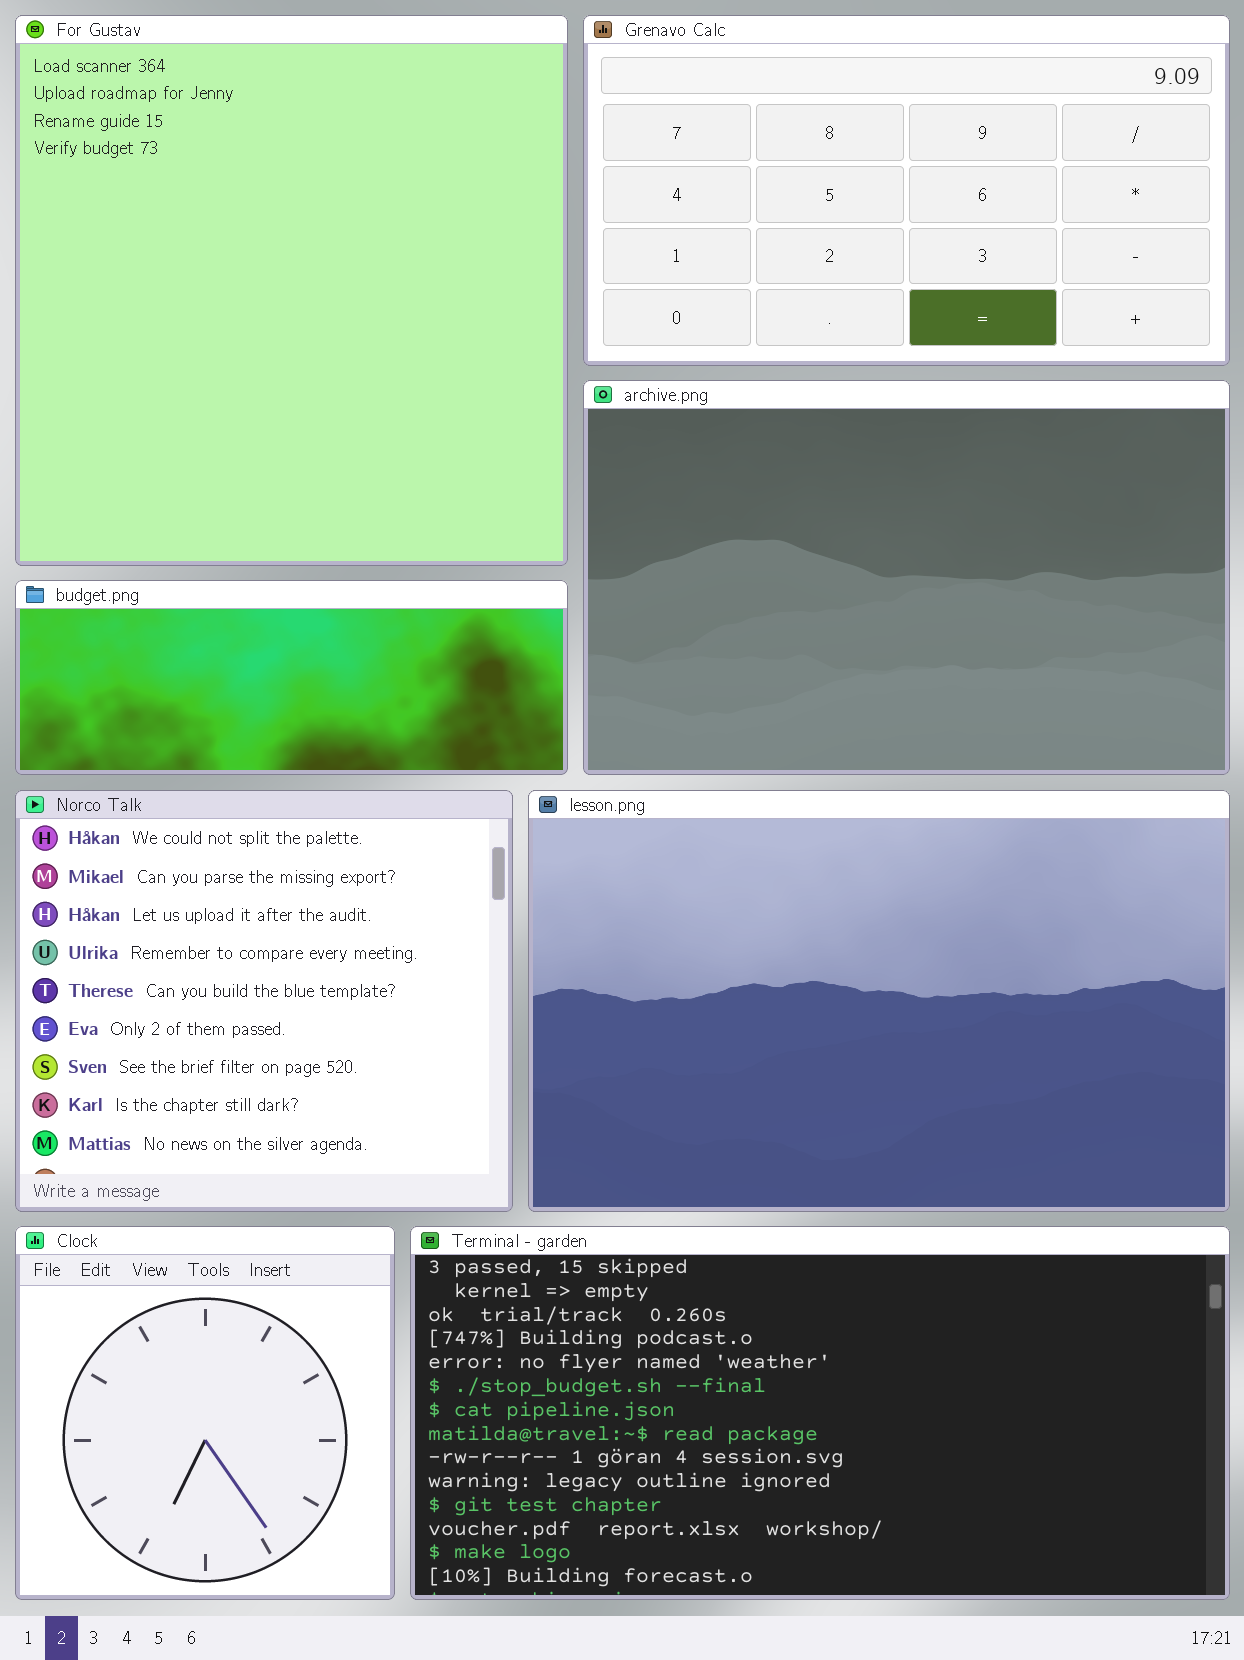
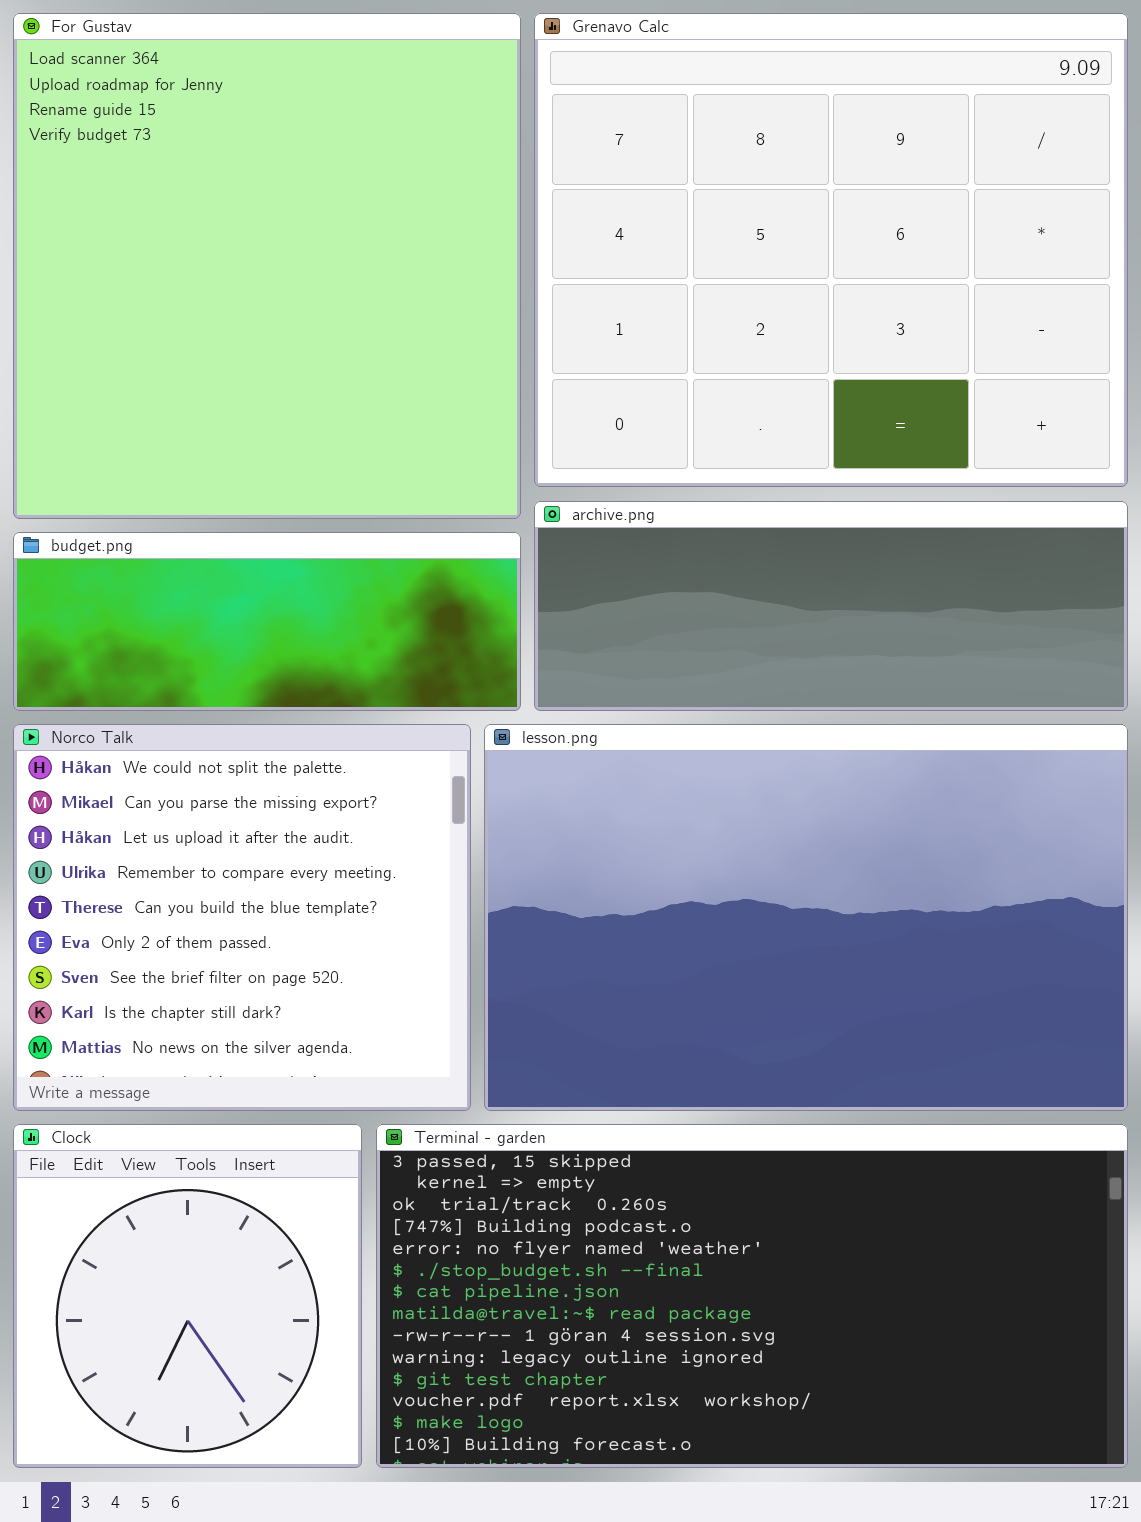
Grenavo Calc: [583,15,1230,366] -> [534,13,1128,487], resized
archive.png: [583,380,1230,775] -> [534,501,1128,711], resized

